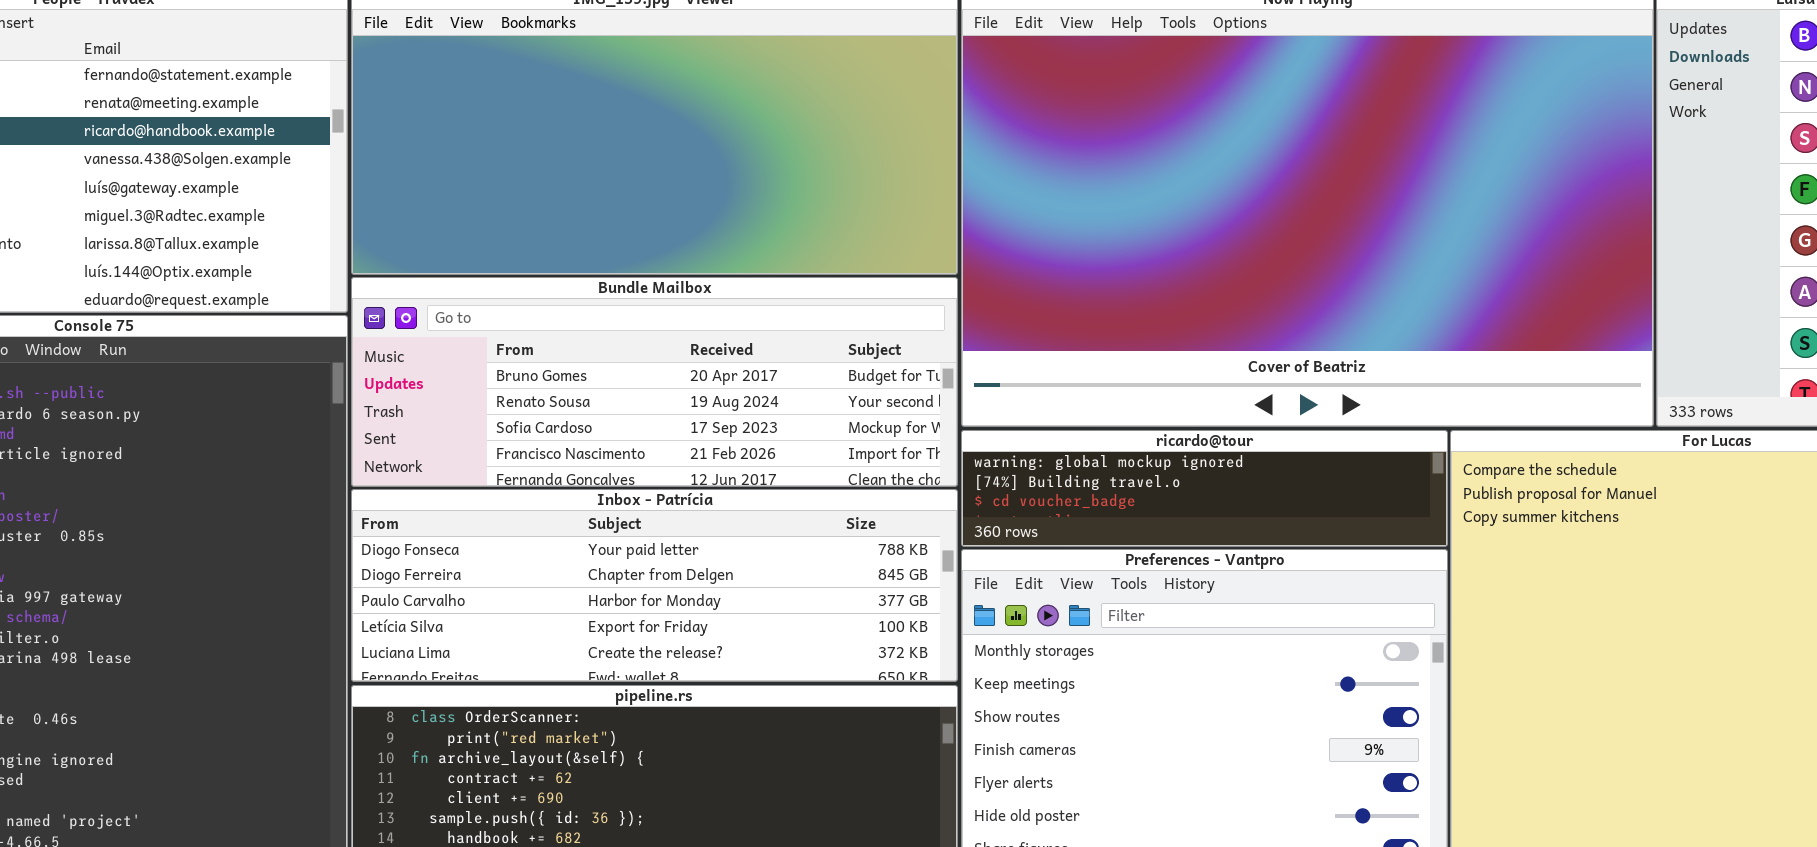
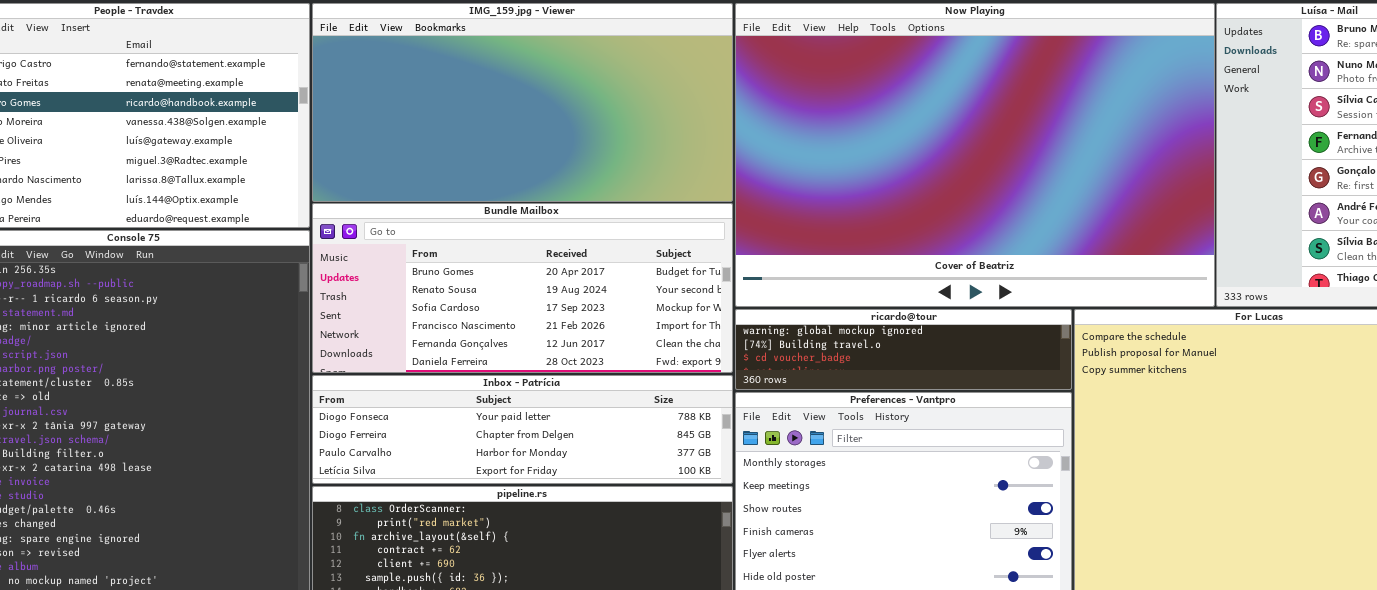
Bundle Mailbox: [351,277,958,487] -> [312,203,733,373], resized
Inbox - Patrícia: [351,489,958,682] -> [312,375,733,484], resized

